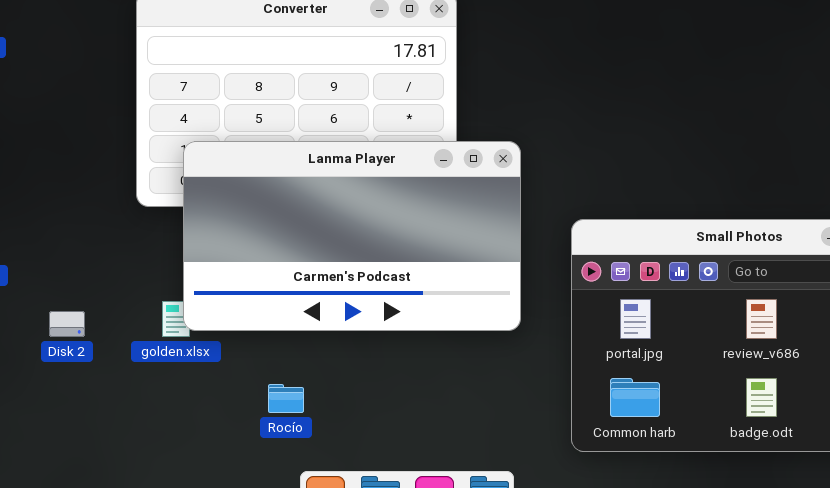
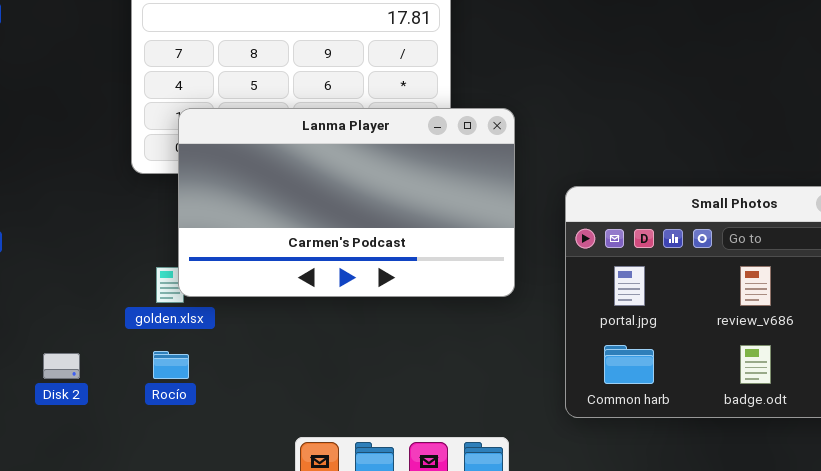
Disk 2: [49,311,85,337] -> [43,353,80,379], moved
Rocío: [268,384,304,413] -> [153,351,189,379], moved

